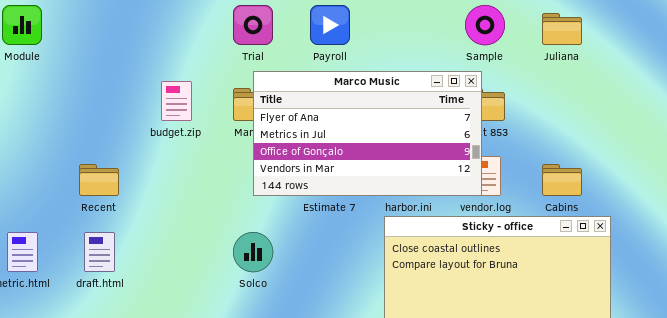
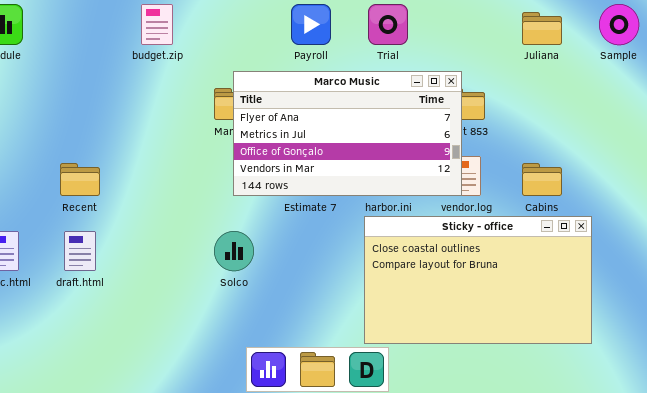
Trial: [233,5,273,45] -> [368,4,408,45], moved
Sample: [465,5,505,45] -> [599,4,639,45], moved
budget.zip: [161,81,192,121] -> [141,4,173,45], moved

